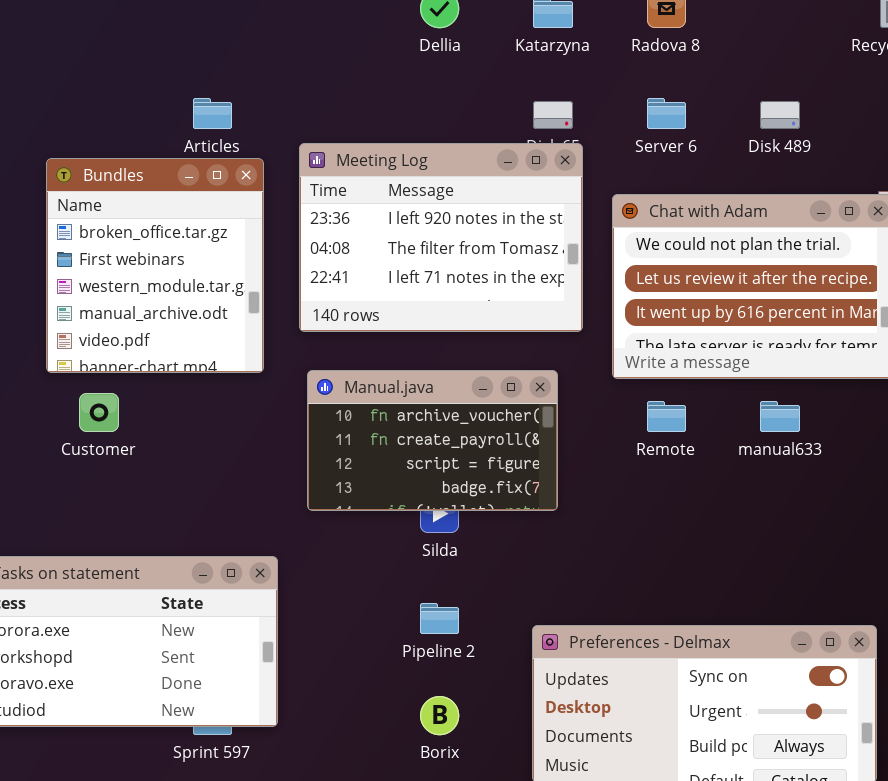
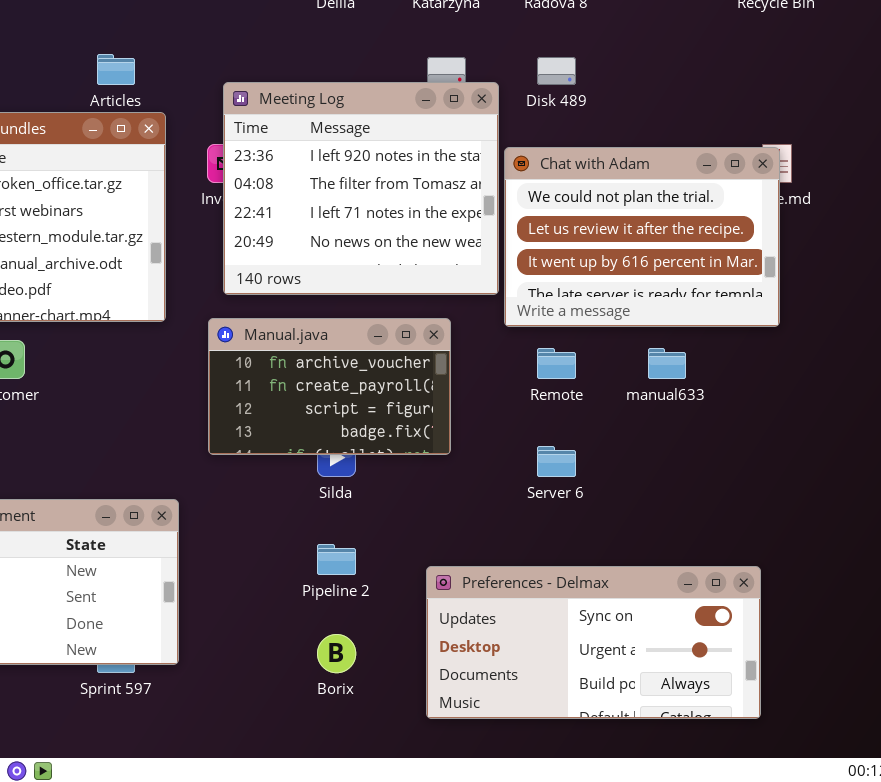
Server 6: [647,98,686,129] -> [537,446,576,477], moved
Disk 489: [760,101,800,129] -> [537,57,576,85], moved
Meeting Log: [299,143,583,332] -> [223,82,499,295], moved, resized

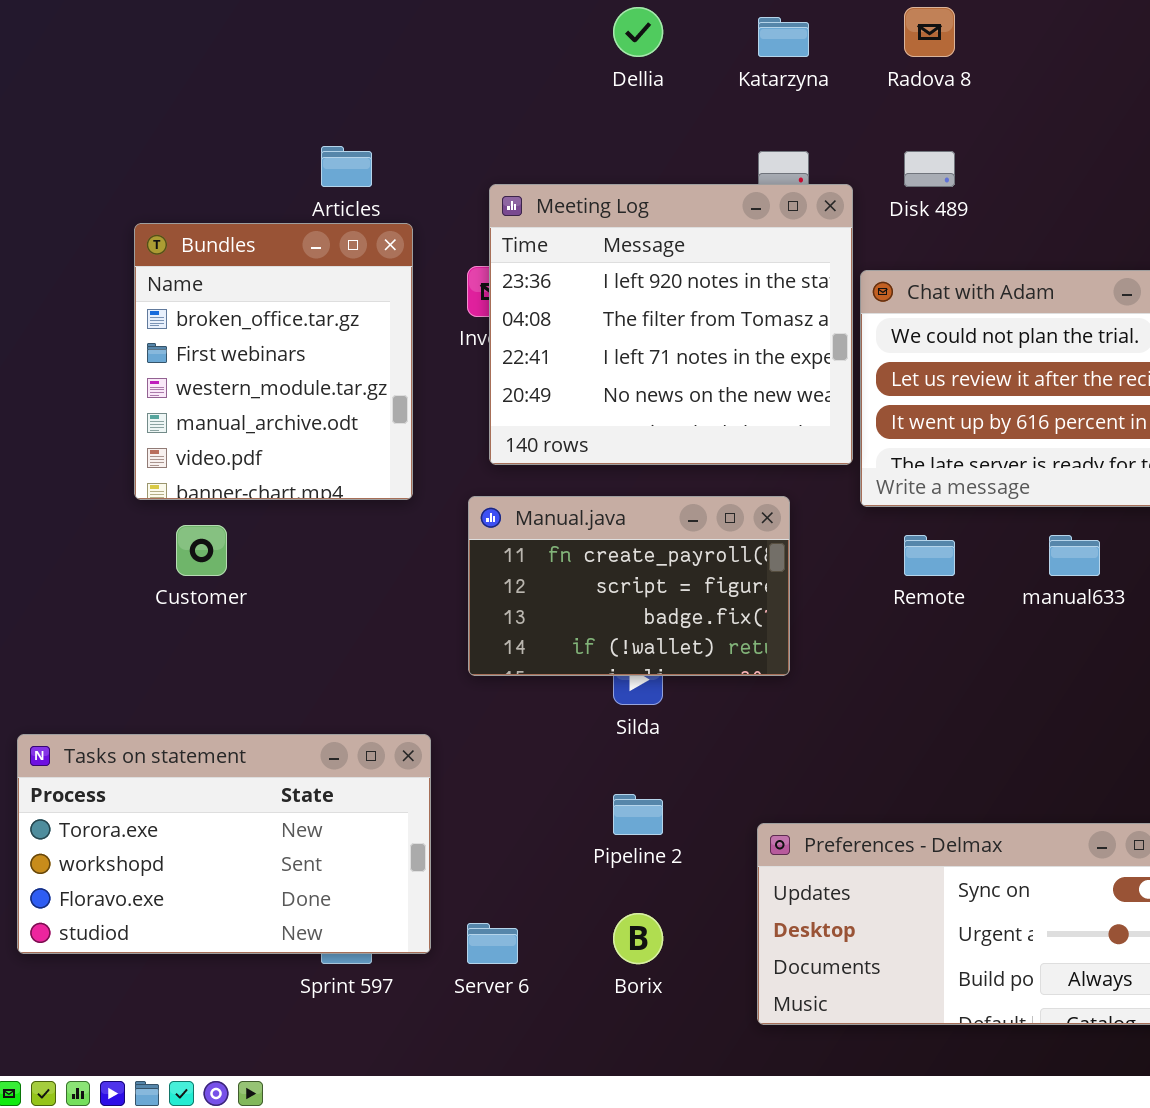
Manual.java: [208,318,451,455] -> [468,496,790,676], scrolled down 1 row
Server 6: [537,446,576,477] -> [467,923,518,964], moved

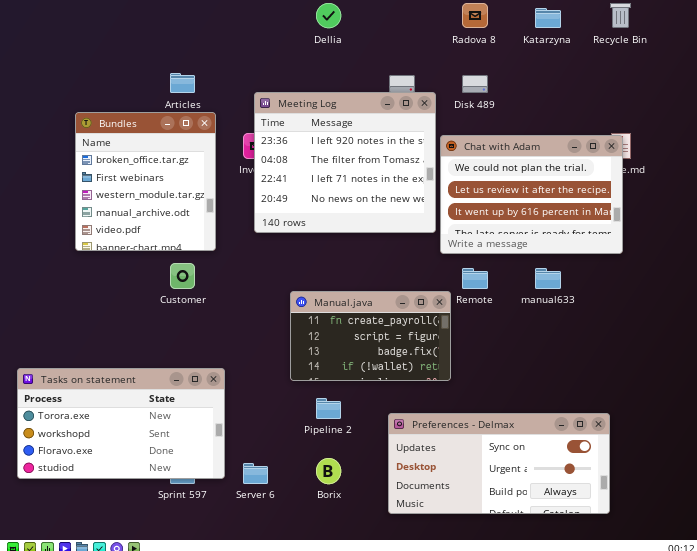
Katarzyna: [758,17,809,57] -> [535,8,561,28], moved
Manual.java: [468,496,790,676] -> [290,291,451,381], moved
Customer: [176,525,227,576] -> [170,263,195,289], moved

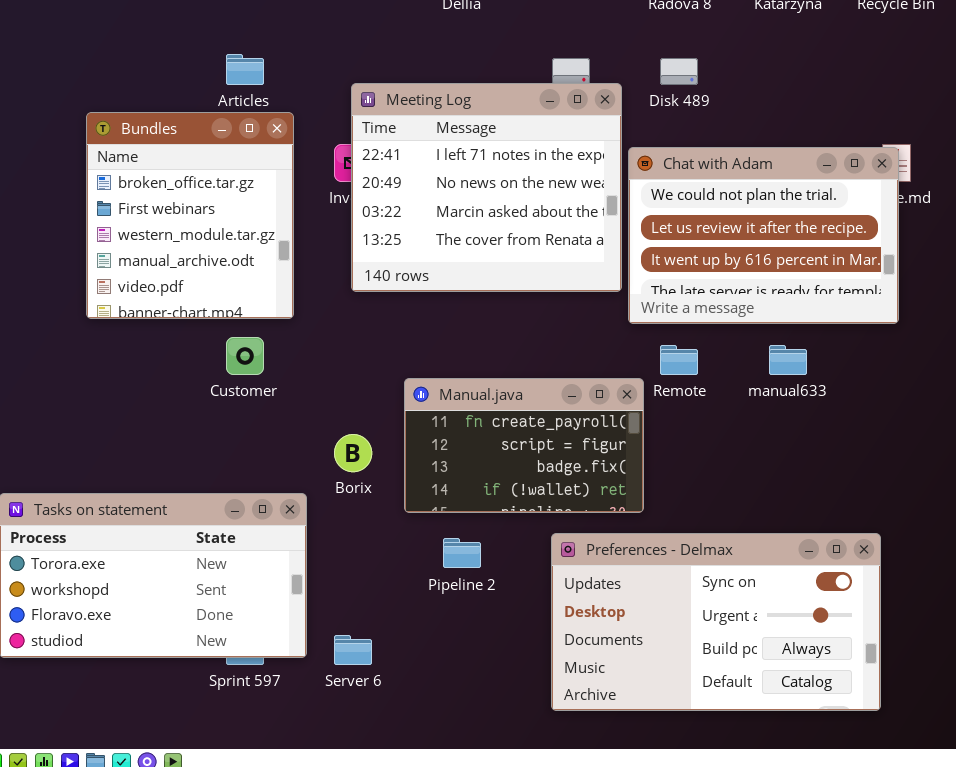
Meeting Log: [254,92,436,233] -> [351,83,622,292], scrolled down 2 rows
Preferences - Delmax: [388,413,610,514] -> [551,533,881,711], resized
Borix: [316,458,341,484] -> [334,434,372,472], moved

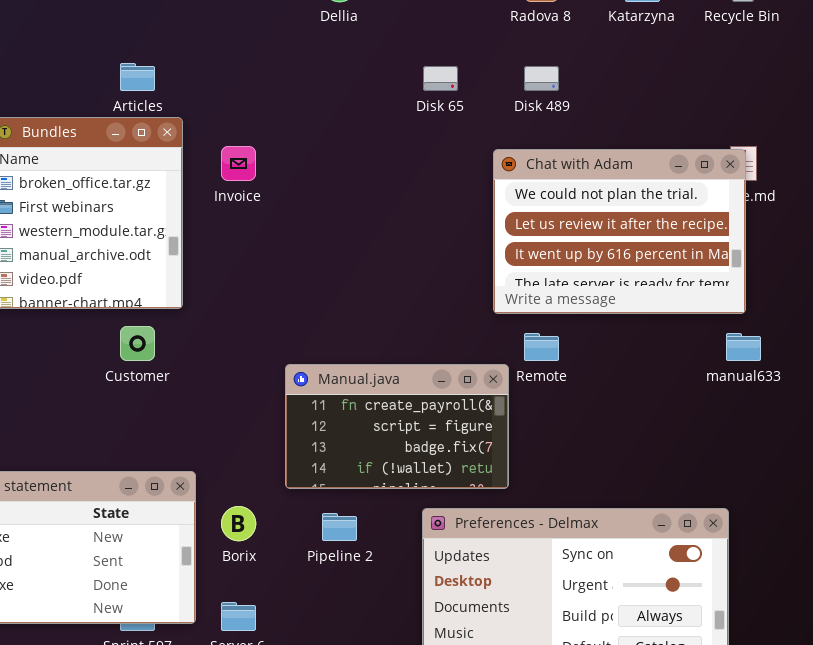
Meeting Log: [351,83,622,292] -> none, closed
manual633: [769,345,807,375] -> [726,333,761,361], moved
Borix: [334,434,372,472] -> [221,506,256,541], moved

